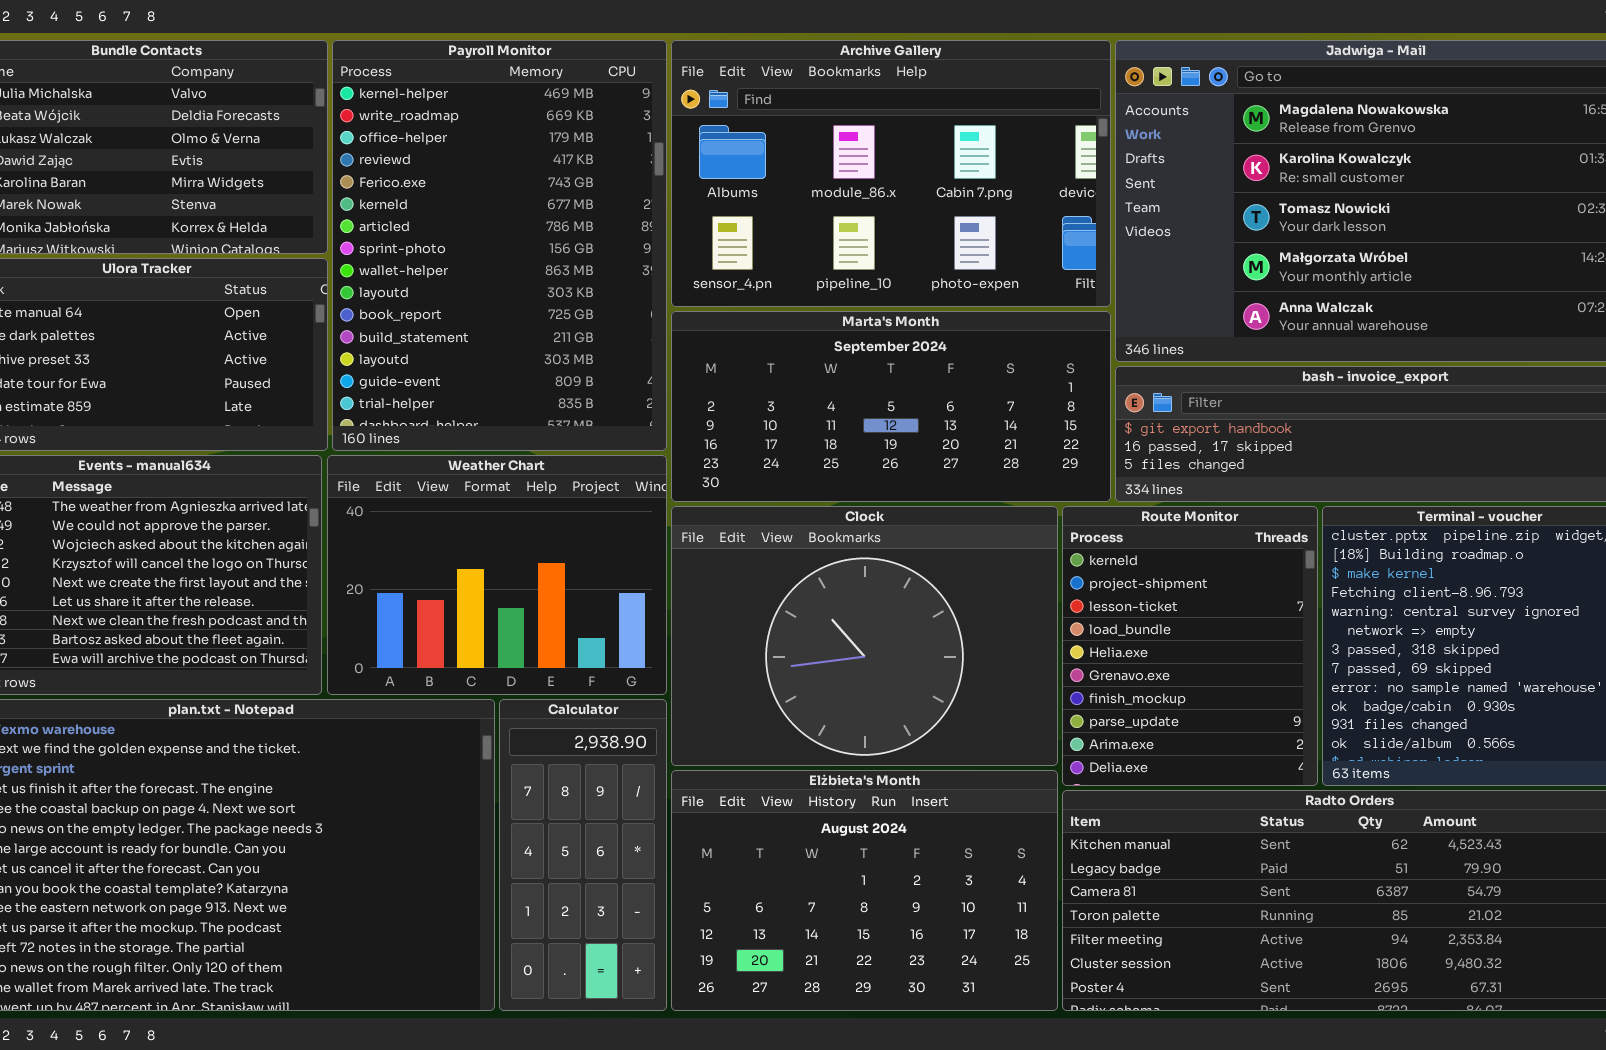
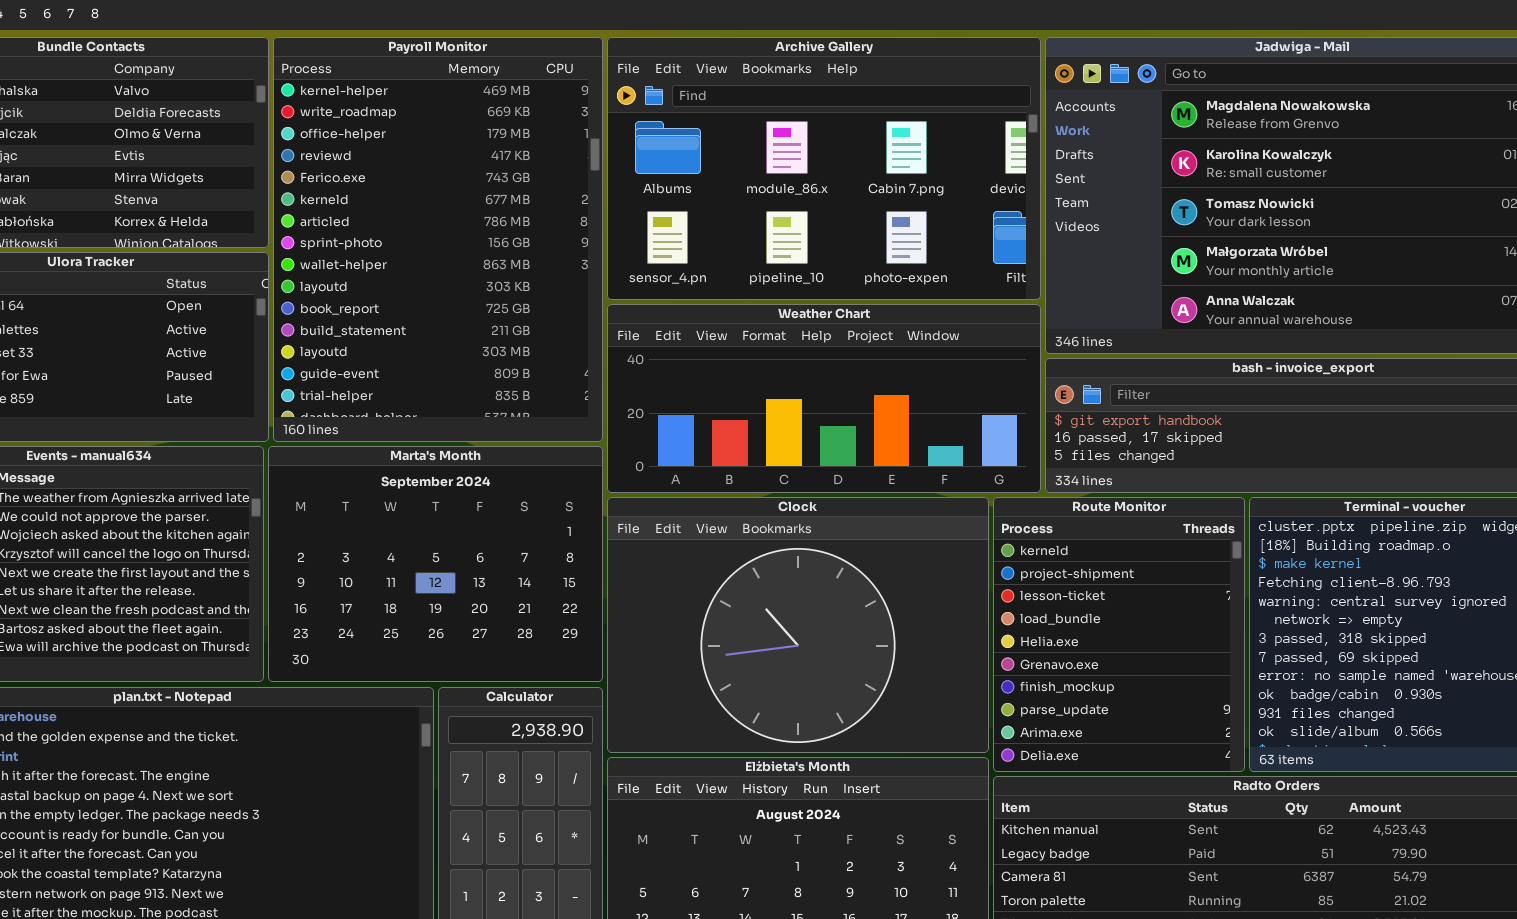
Marta's Month: [671,311,1111,502] -> [268,446,603,682], moved, resized
Weather Chart: [327,455,667,695] -> [607,304,1041,493], moved, resized

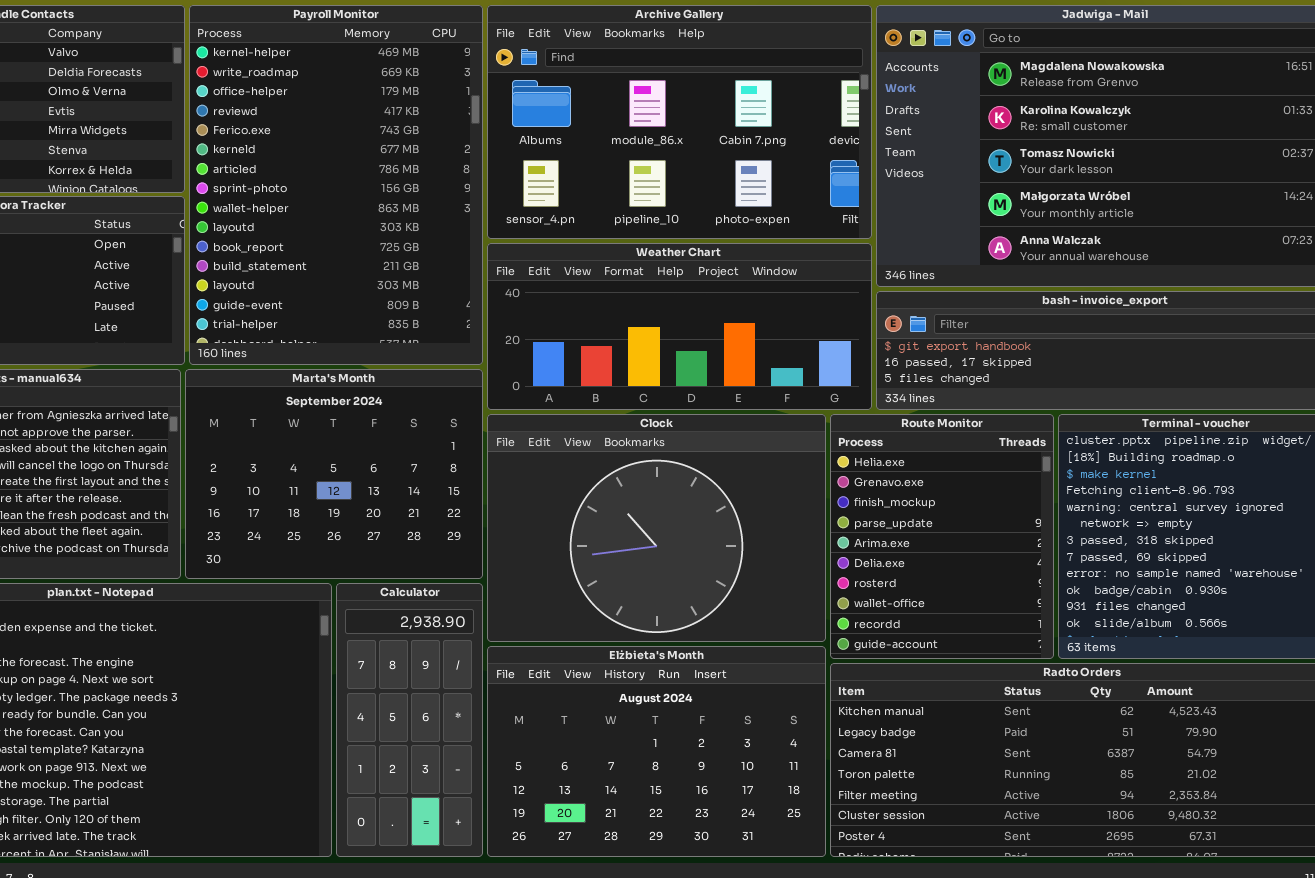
Route Monitor: [993,497,1245,772] -> [830,414,1054,659], scrolled down 4 rows

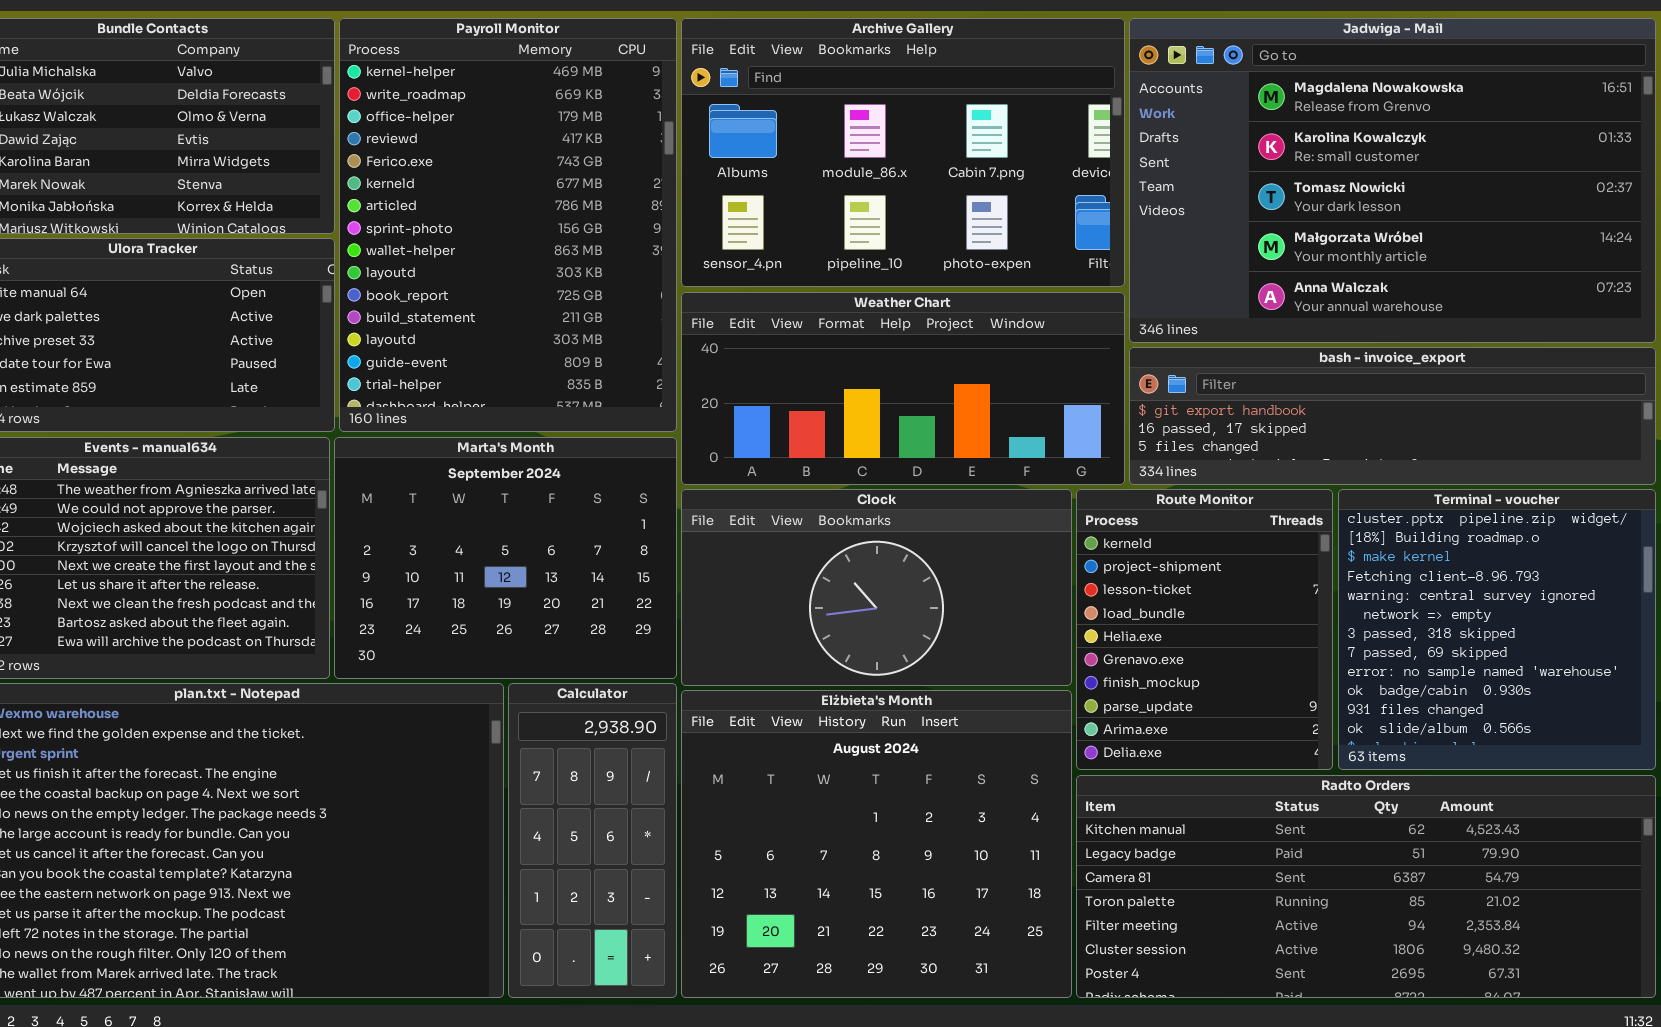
Clock: [487,414,826,642] -> [681,489,1072,686], resized
Route Monitor: [830,414,1054,659] -> [1076,489,1333,770], scrolled up 4 rows
Elżbieta's Month: [487,646,826,857] -> [681,690,1072,998], resized

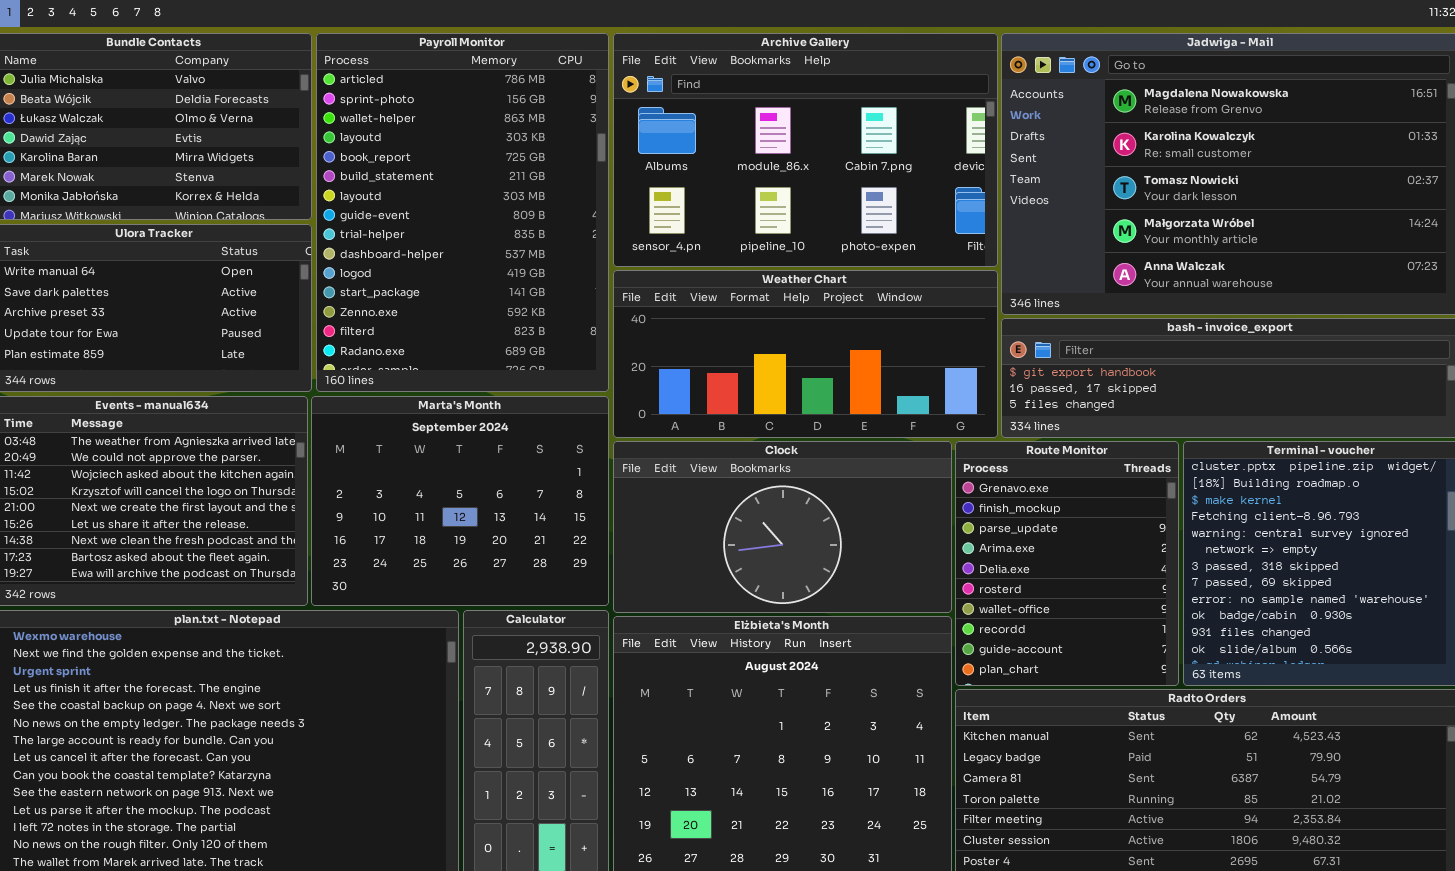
Payroll Monitor: [339,18,677,432] -> [316,33,609,392], scrolled down 6 rows
Route Monitor: [1076,489,1333,770] -> [955,441,1179,686], scrolled down 5 rows

